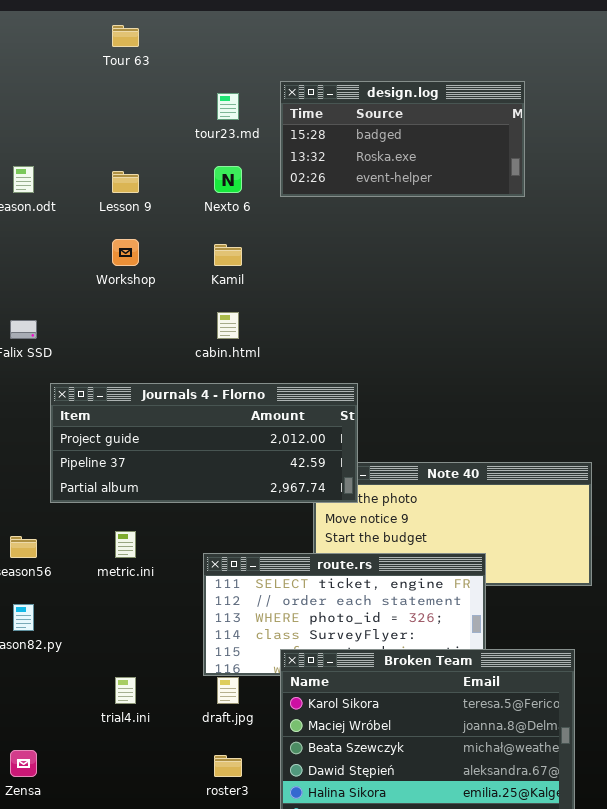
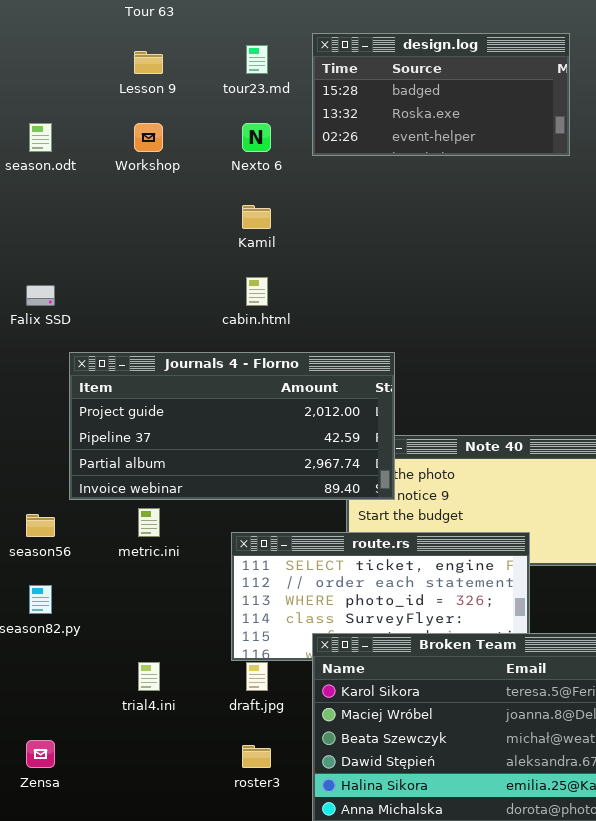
Lesson 9: [112,171,139,193] -> [134,51,163,74], moved
Workshop: [112,239,139,266] -> [134,123,163,152], moved
Journals 4 - Florno: [50,383,358,503] -> [69,352,395,500], resized

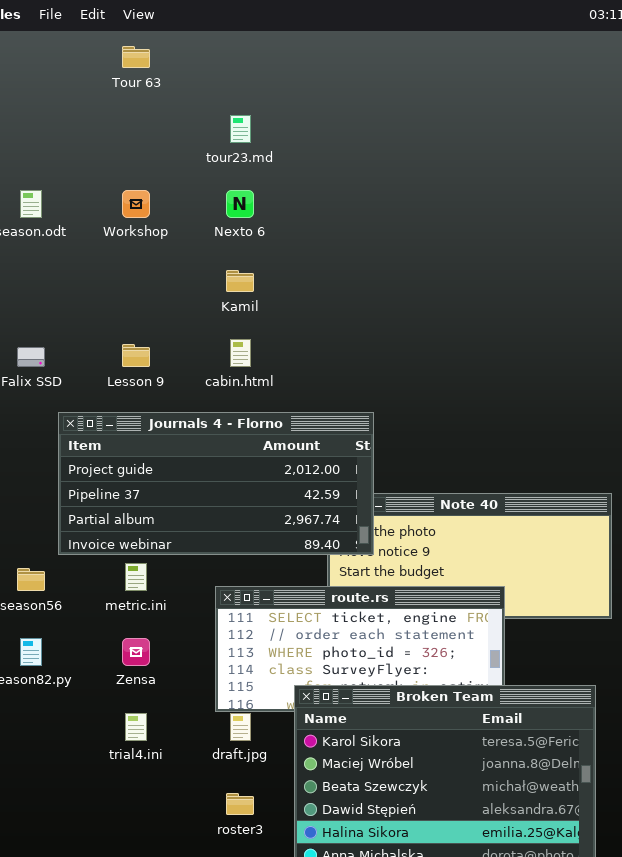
design.log: [312,33,570,156] -> none, closed
Lesson 9: [134,51,163,74] -> [122,344,150,367], moved
Zensa: [26,740,55,768] -> [122,638,150,666], moved

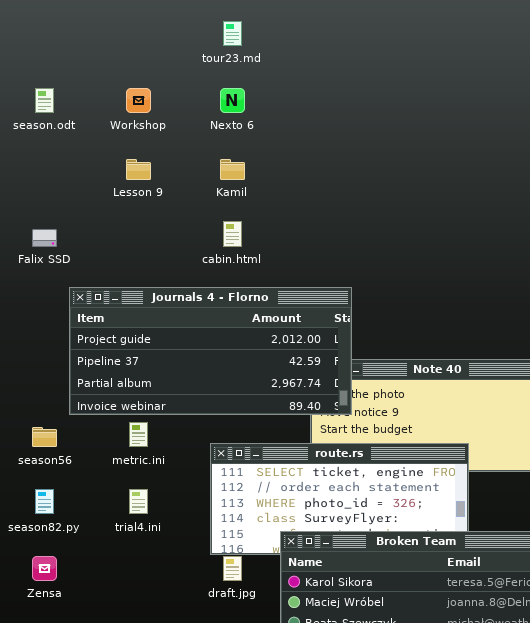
Lesson 9: [122,344,150,367] -> [126,159,151,180], moved
Zensa: [122,638,150,666] -> [32,556,57,581], moved
trial4.ini: [125,713,147,741] -> [129,489,148,514], moved

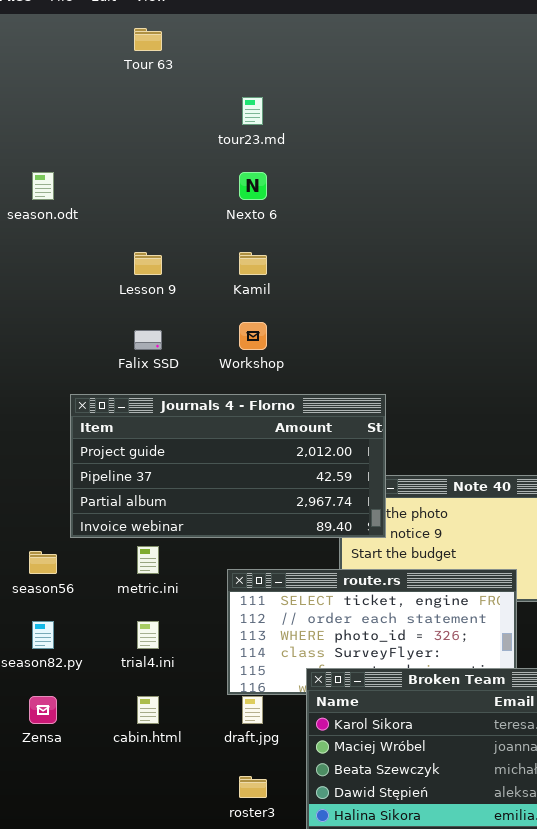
Workshop: [126,88,151,113] -> [239,322,267,350], moved
cabin.html: [223,221,242,247] -> [137,696,159,724], moved
Falix SSD: [32,229,57,247] -> [134,330,162,350], moved

